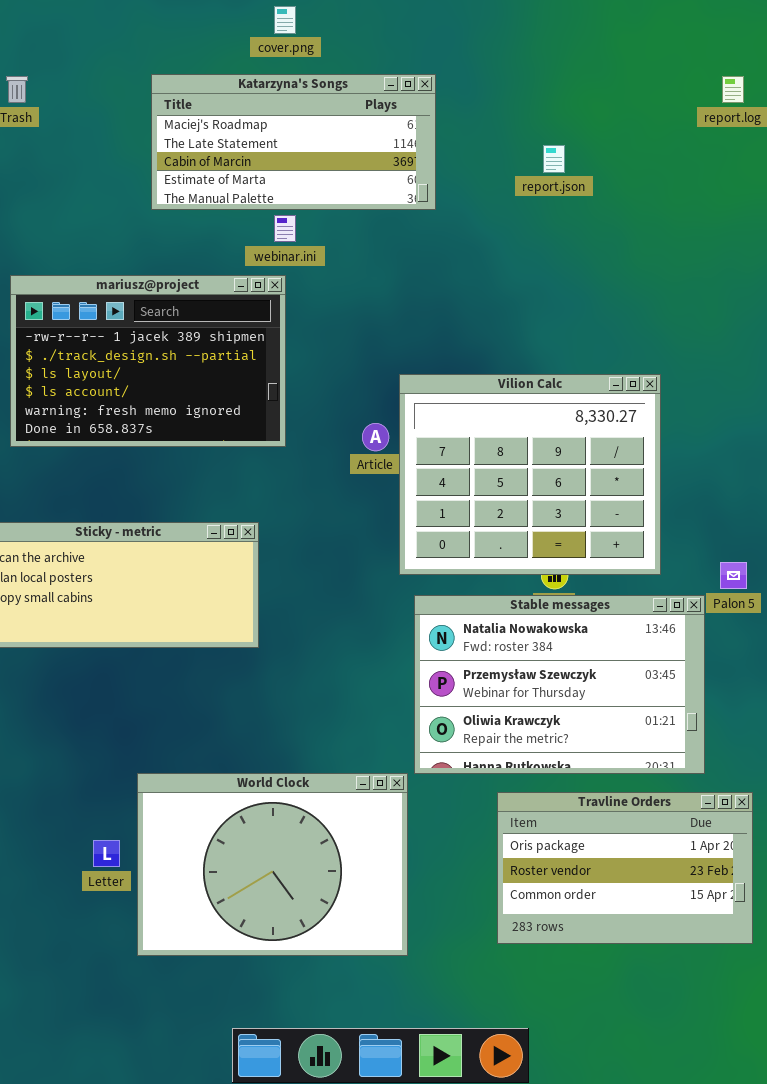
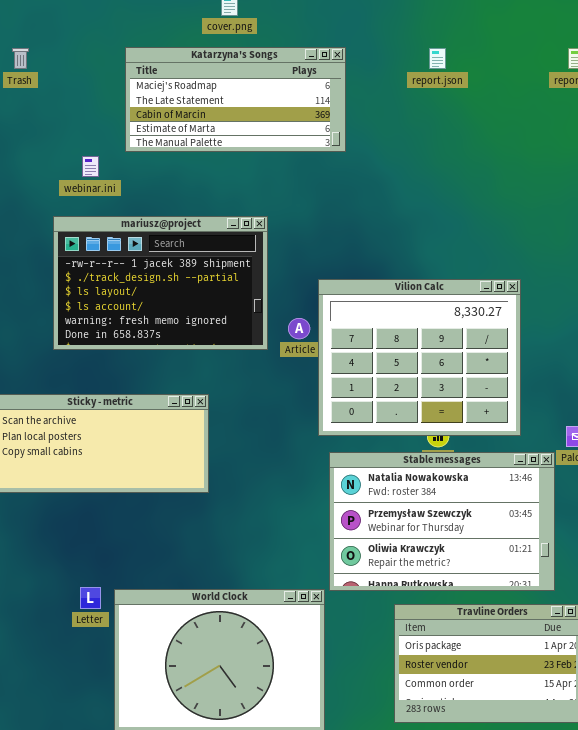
report.json: [543,145,565,173] -> [429,48,446,69], moved
webinar.ini: [274,215,296,242] -> [82,156,99,177], moved
mariusz@project: [10,275,286,447] -> [53,216,268,350], moved
Letter: [93,840,120,867] -> [80,587,101,609], moved

